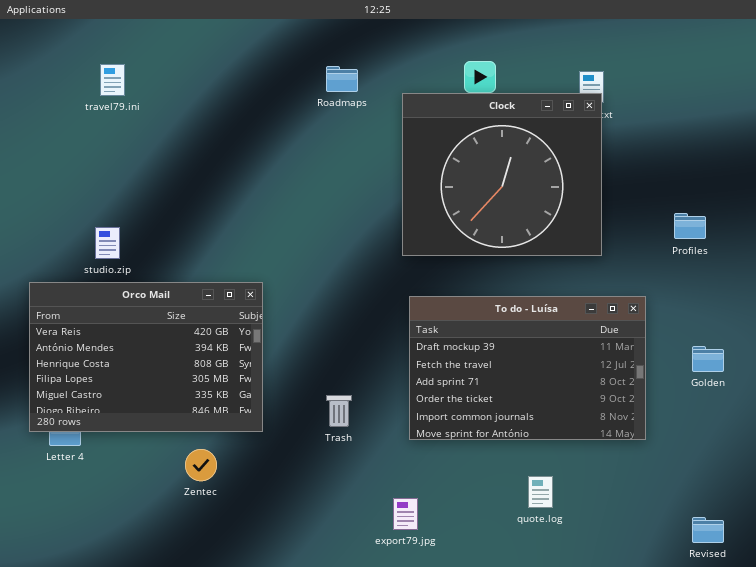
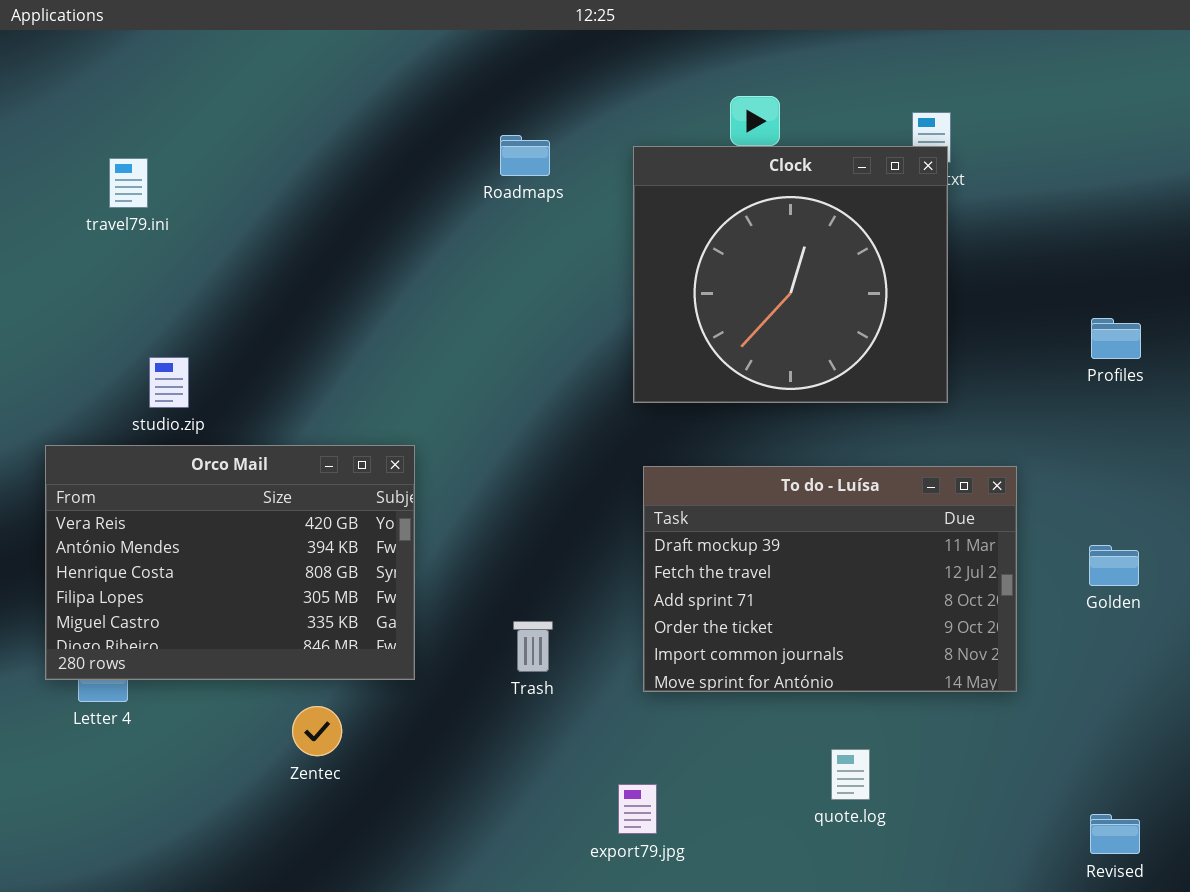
travel79.ini: [100,64,125,96] -> [109,158,148,208], moved
Roadmaps: [326,66,358,92] -> [500,135,550,176], moved
Profiles: [674,213,706,239] -> [1091,318,1141,359], moved

